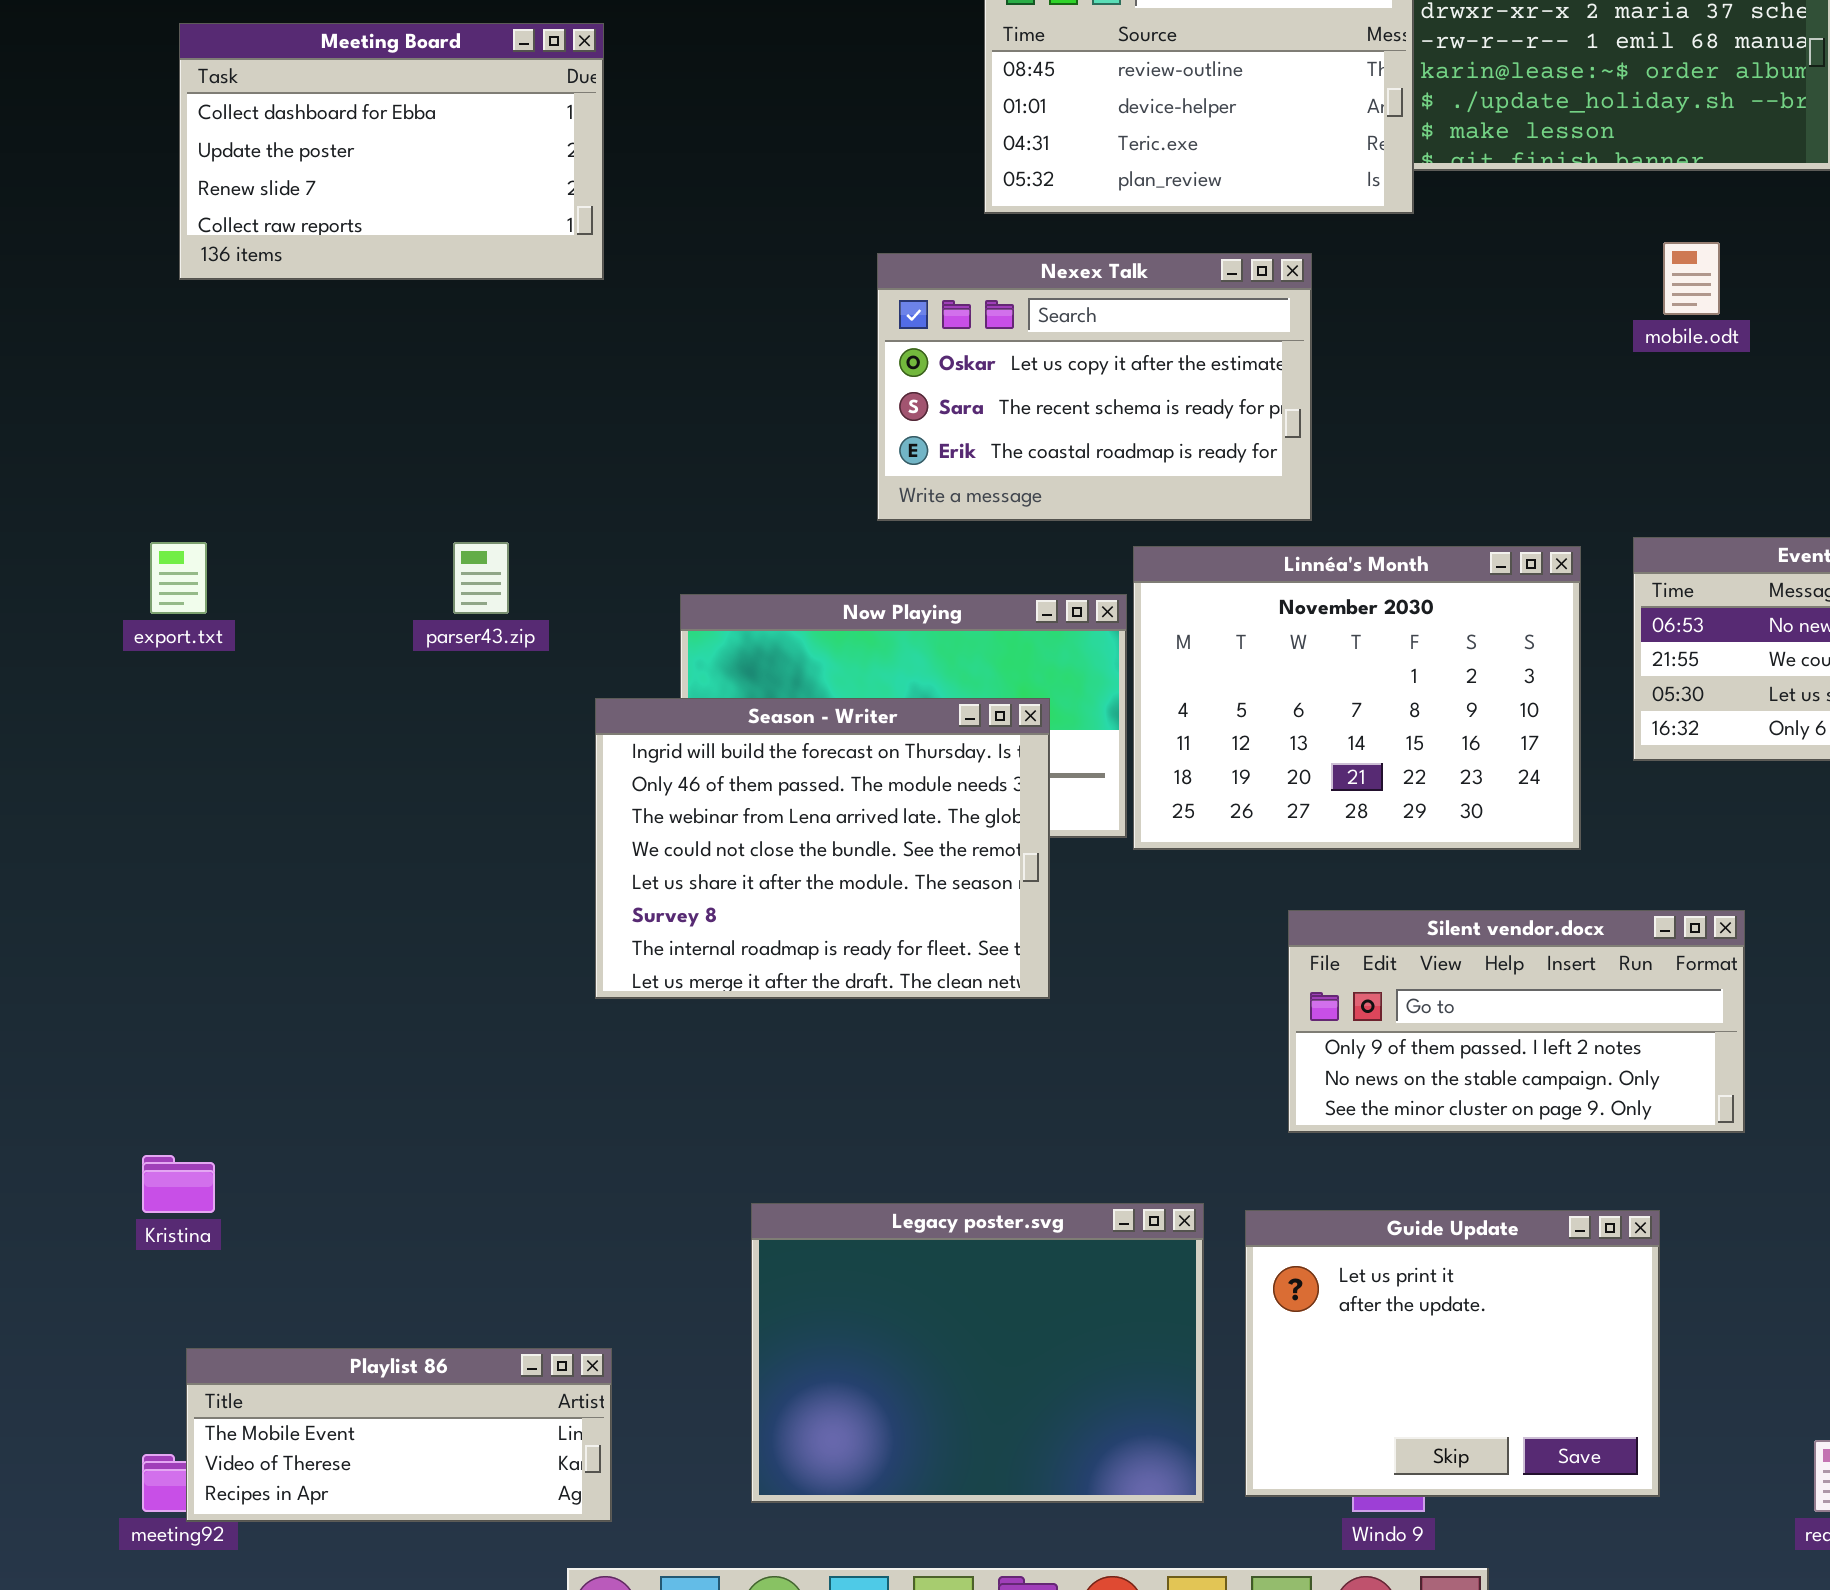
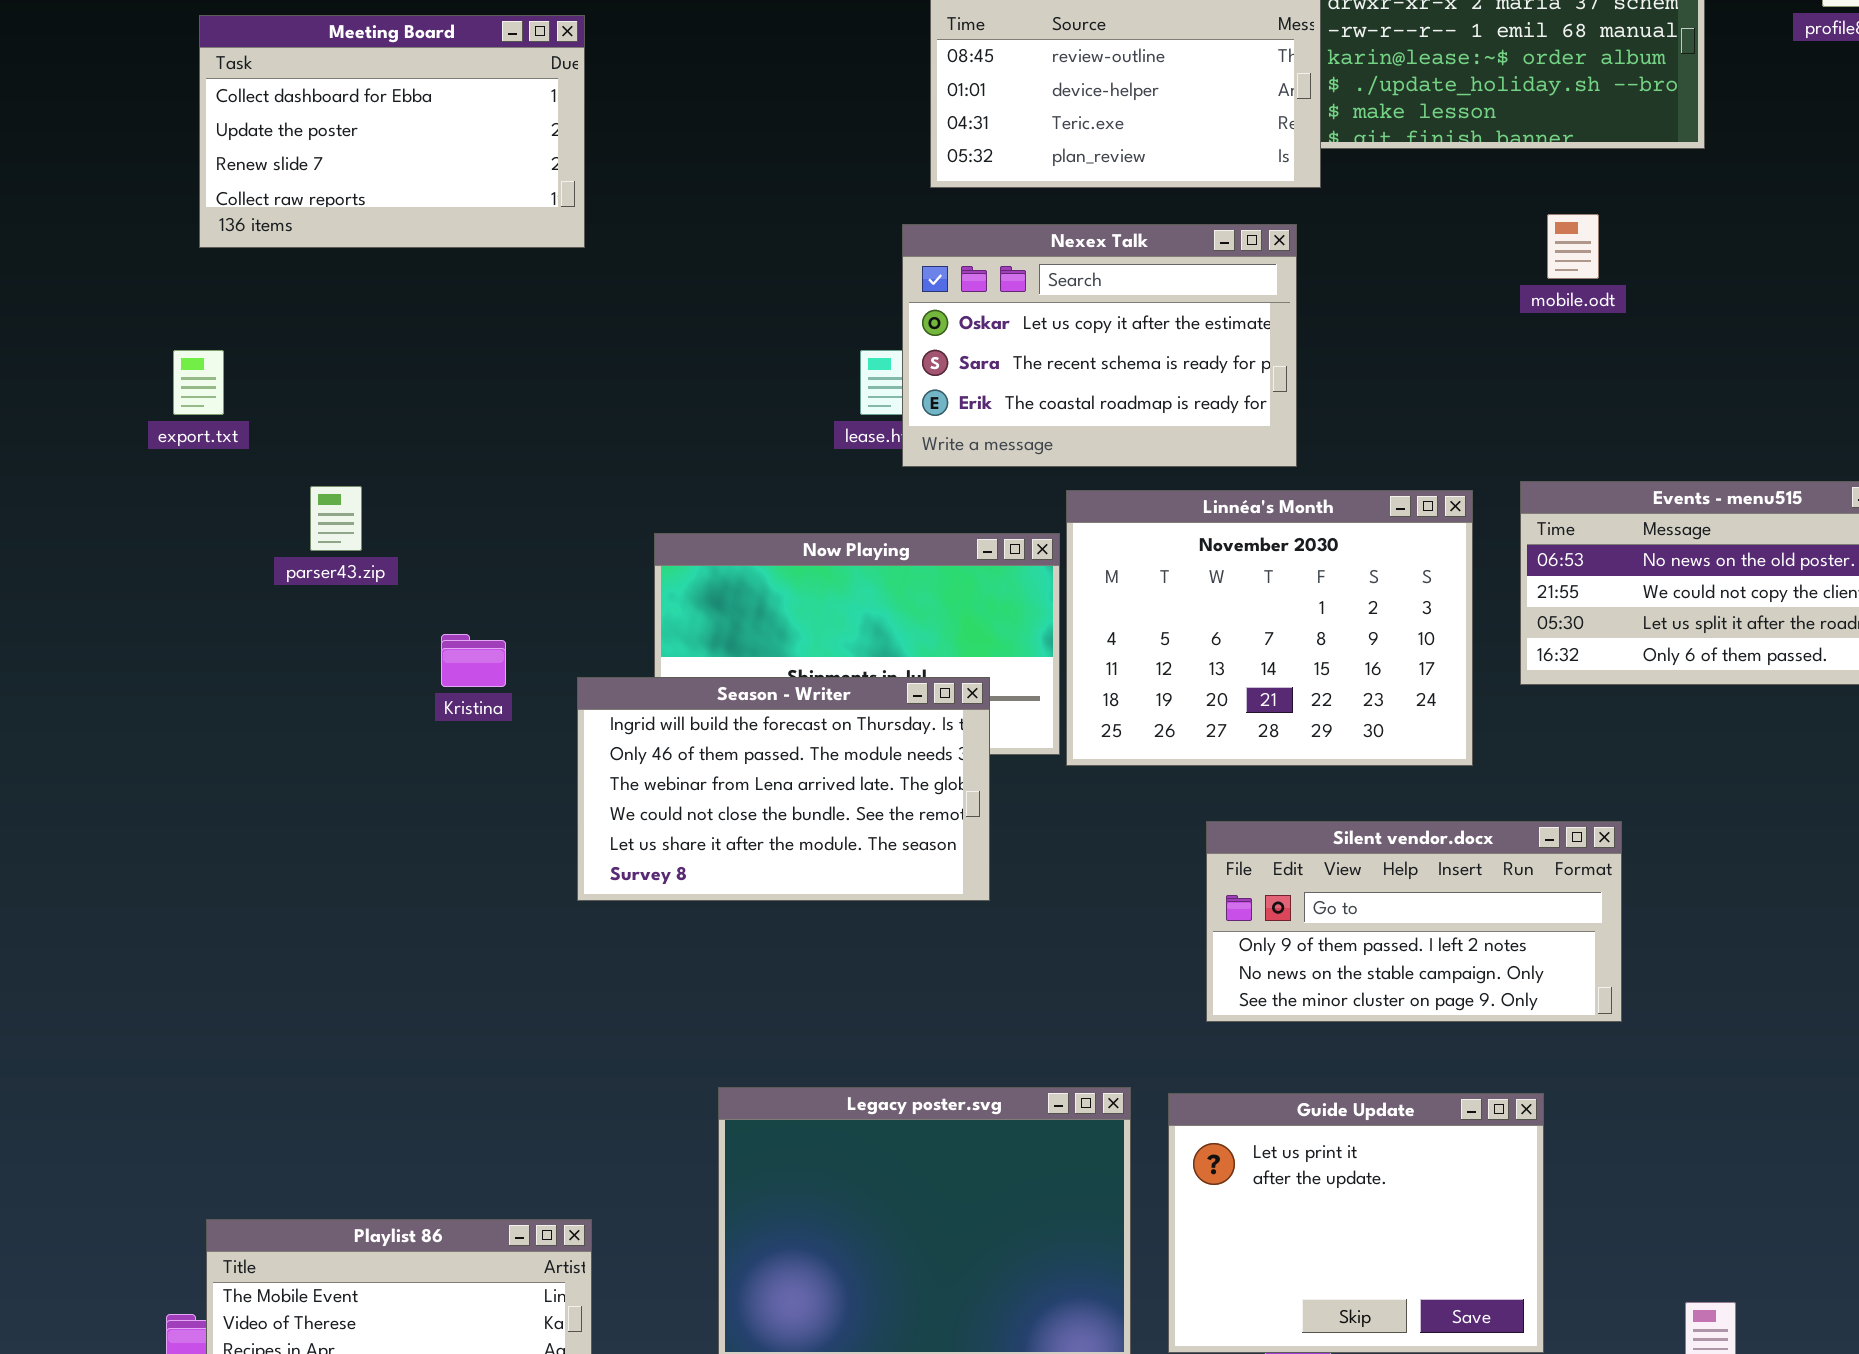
Nexex Talk: [877,253,1312,521] -> [902,224,1297,467], moved
export.txt: [150,542,207,614] -> [173,350,224,415], moved
parser43.zip: [453,542,509,614] -> [310,486,362,551], moved
Season - Writer: [595,698,1050,999] -> [577,677,990,901], resized
Kristina: [142,1155,215,1213] -> [441,634,506,687], moved

